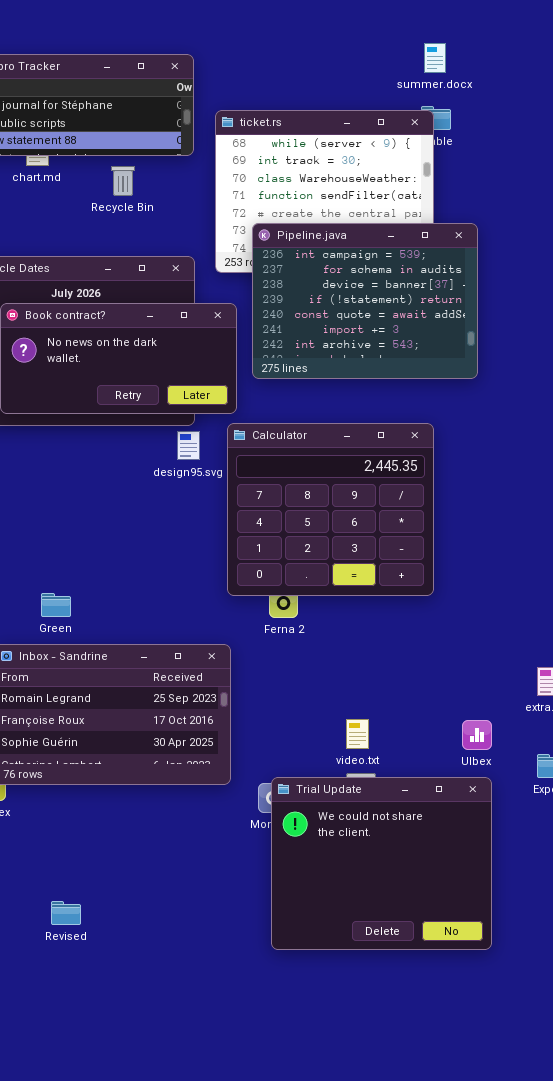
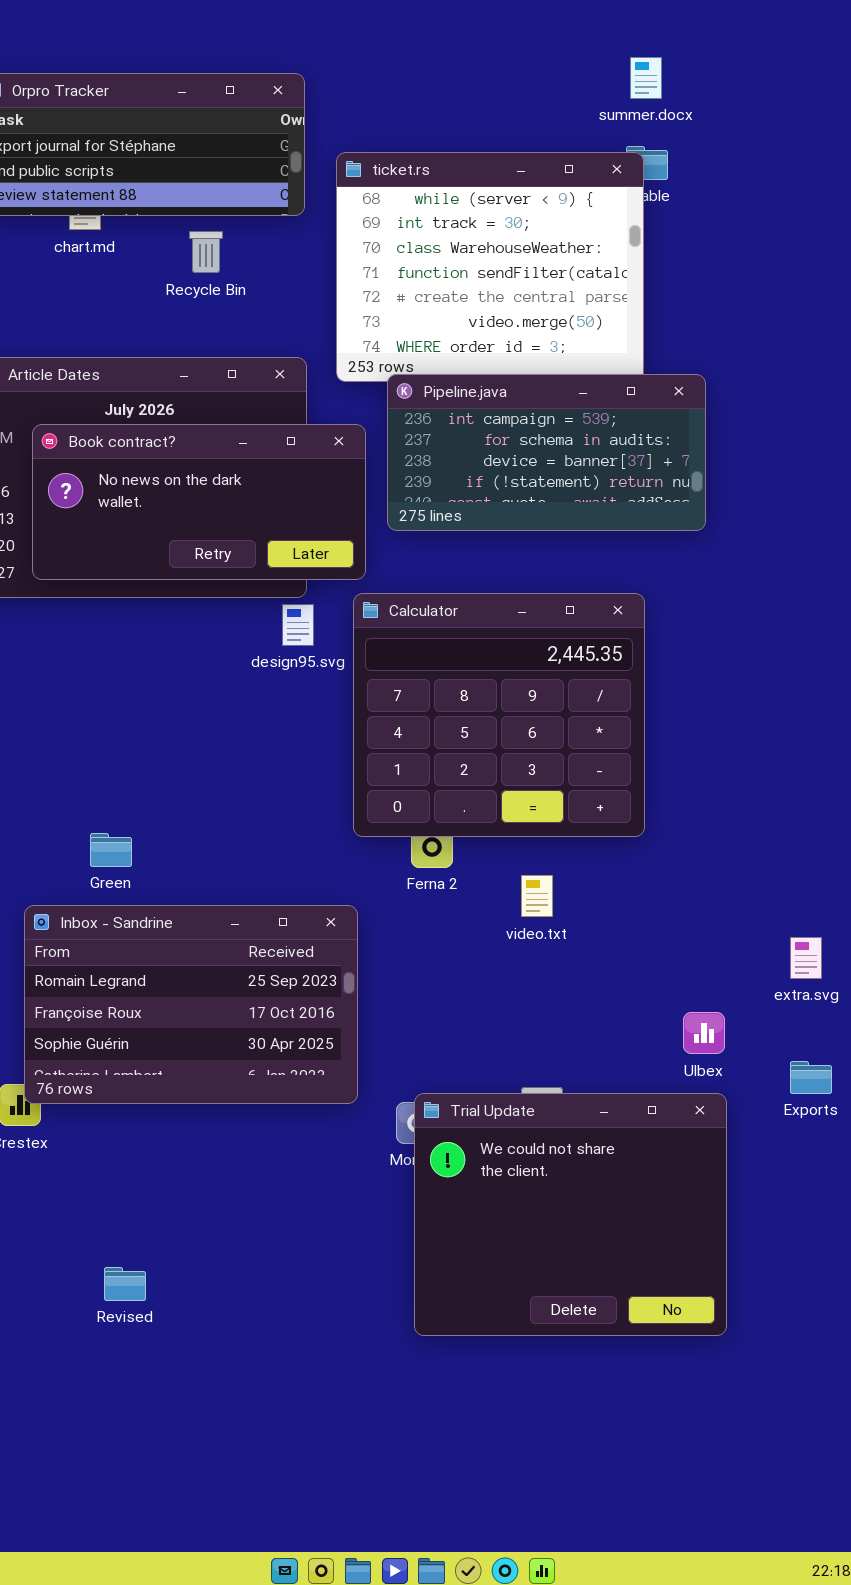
Pipeline.java: [252,223,478,379] -> [387,374,706,531], resized
video.txt: [346,719,369,749] -> [521,875,553,917], moved

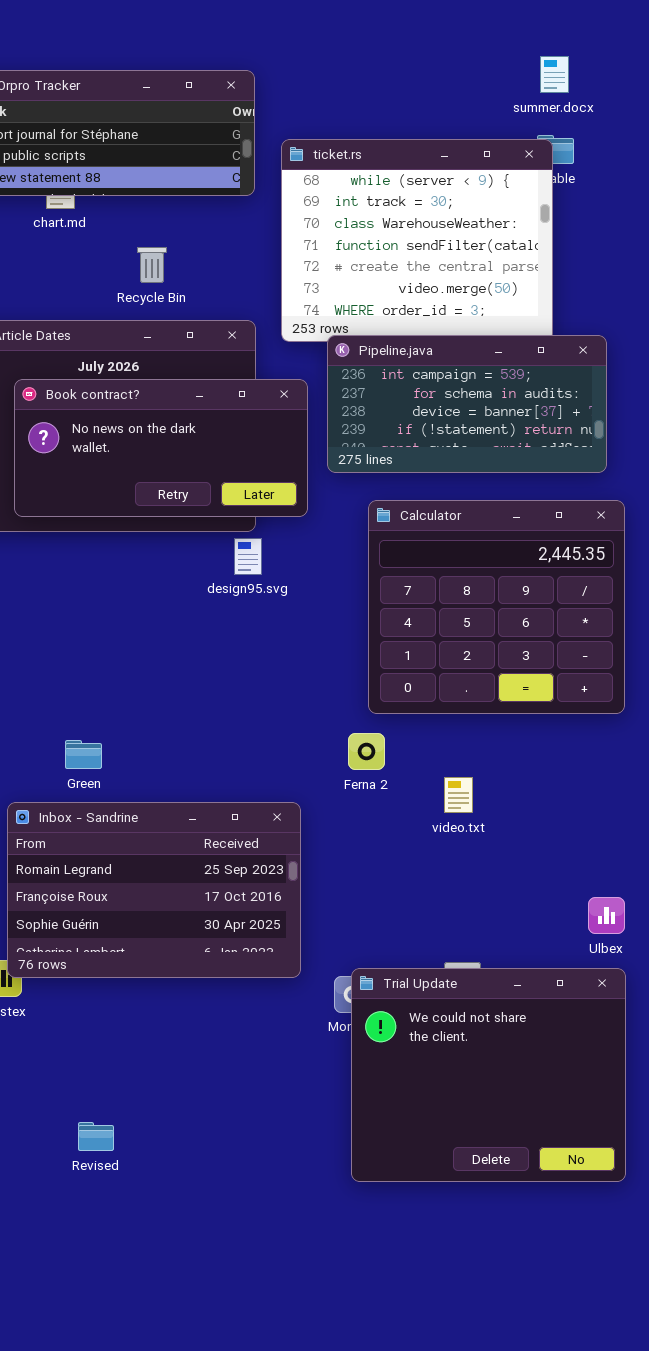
Recycle Bin: [189,231,223,273] -> [137,247,167,283], moved
Calculator: [353,593,645,837] -> [368,500,625,714], moved

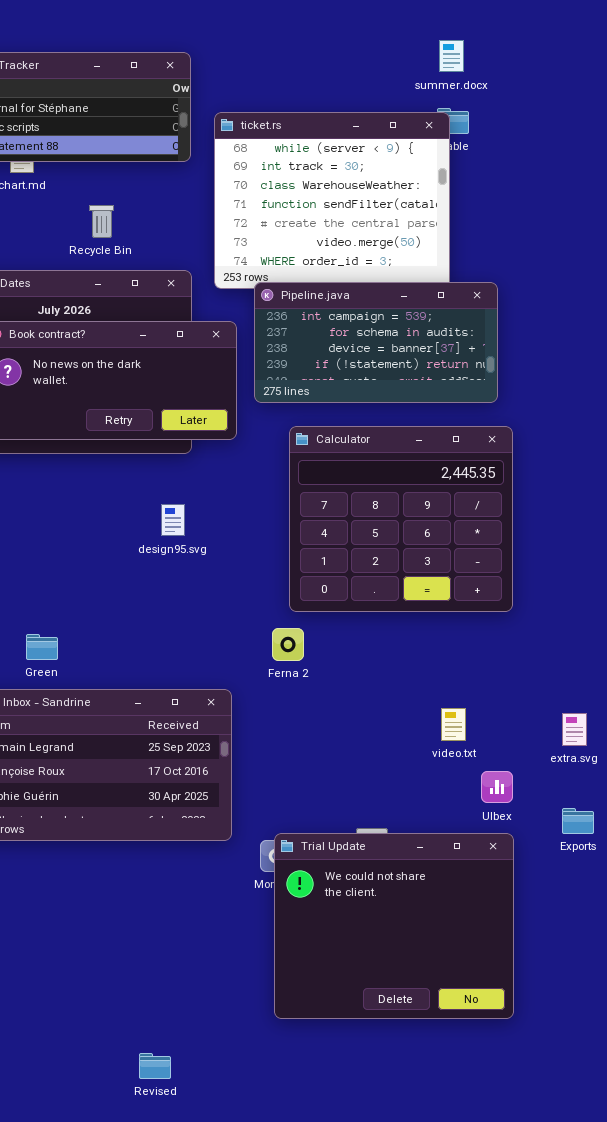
design95.svg: [234,538,262,575] -> [161,504,185,536], moved
video.txt: [444,777,473,813] -> [441,708,466,741], moved
Revised: [78,1122,114,1151] -> [139,1053,171,1079], moved

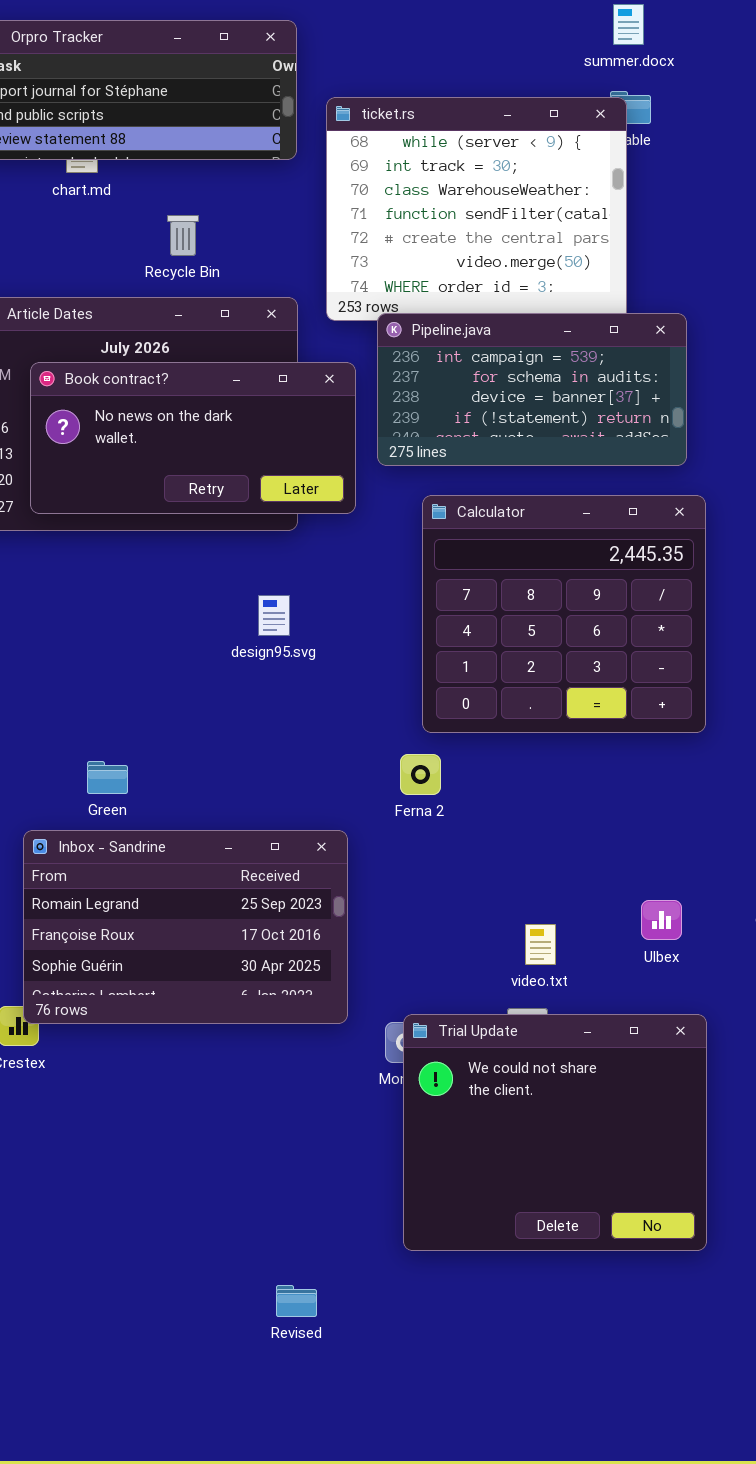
video.txt: [441,708,466,741] -> [525,924,556,965], moved
Ulbex: [481,771,513,803] -> [641,900,682,940], moved
Revised: [139,1053,171,1079] -> [276,1285,317,1317], moved

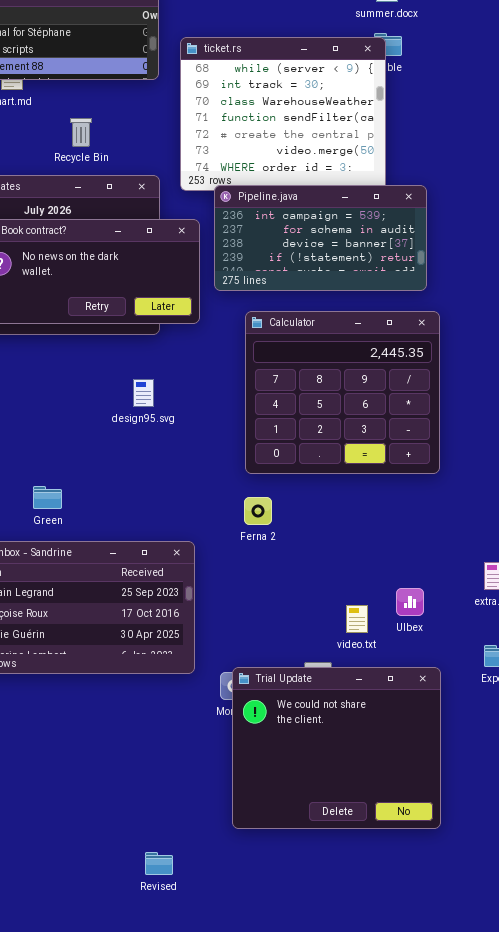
Ferna 2: [400,754,441,795] -> [244,497,272,525], moved
Green: [87,761,128,794] -> [33,486,62,509], moved
video.txt: [525,924,556,965] -> [346,605,368,633], moved

